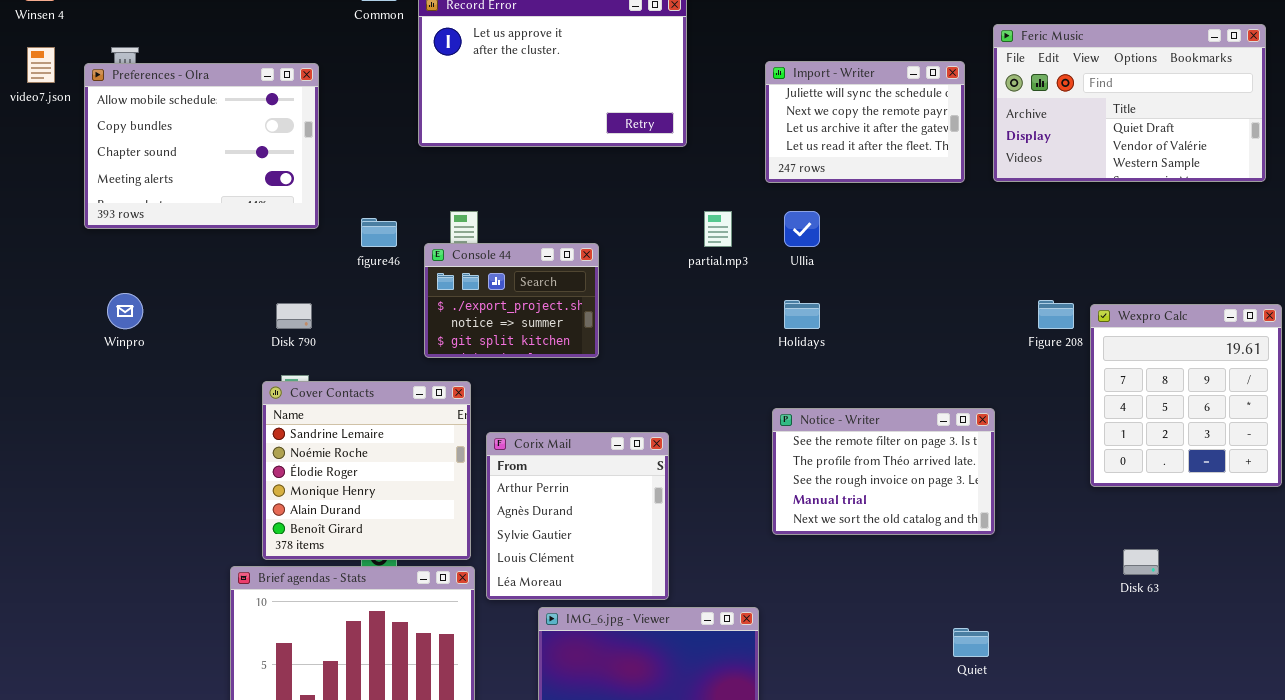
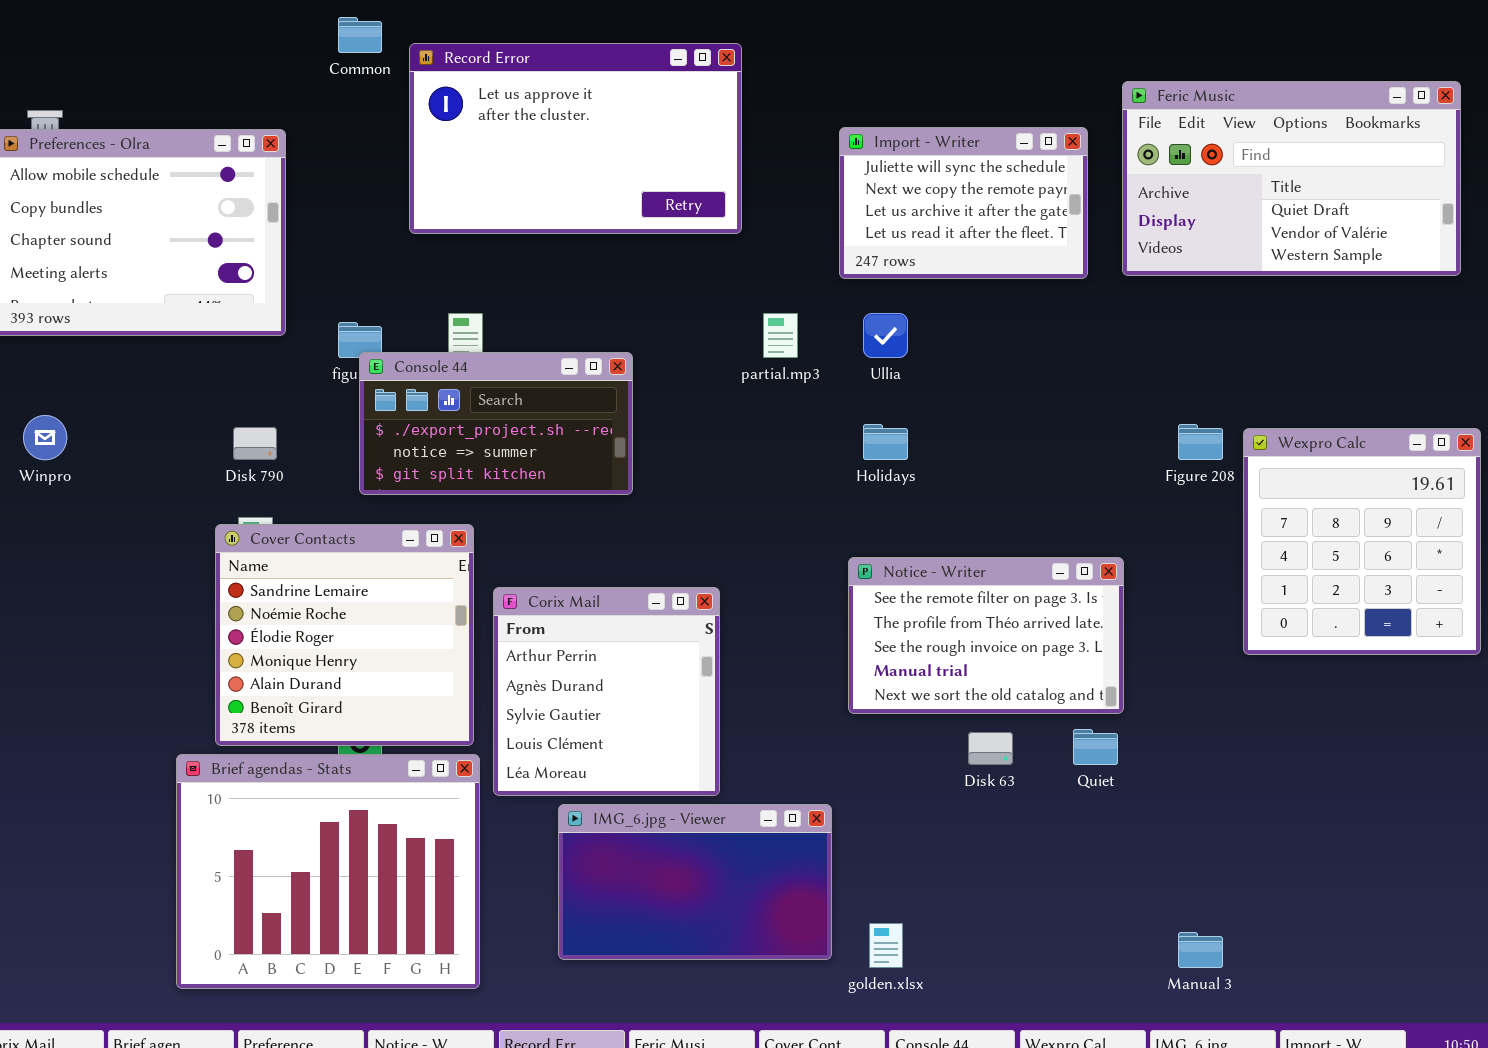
Console 44: [424,243,599,358] -> [359,352,633,495], resized
Disk 63: [1123,549,1159,575] -> [968,732,1013,765], moved
Quiet: [953,628,989,657] -> [1073,729,1118,765], moved

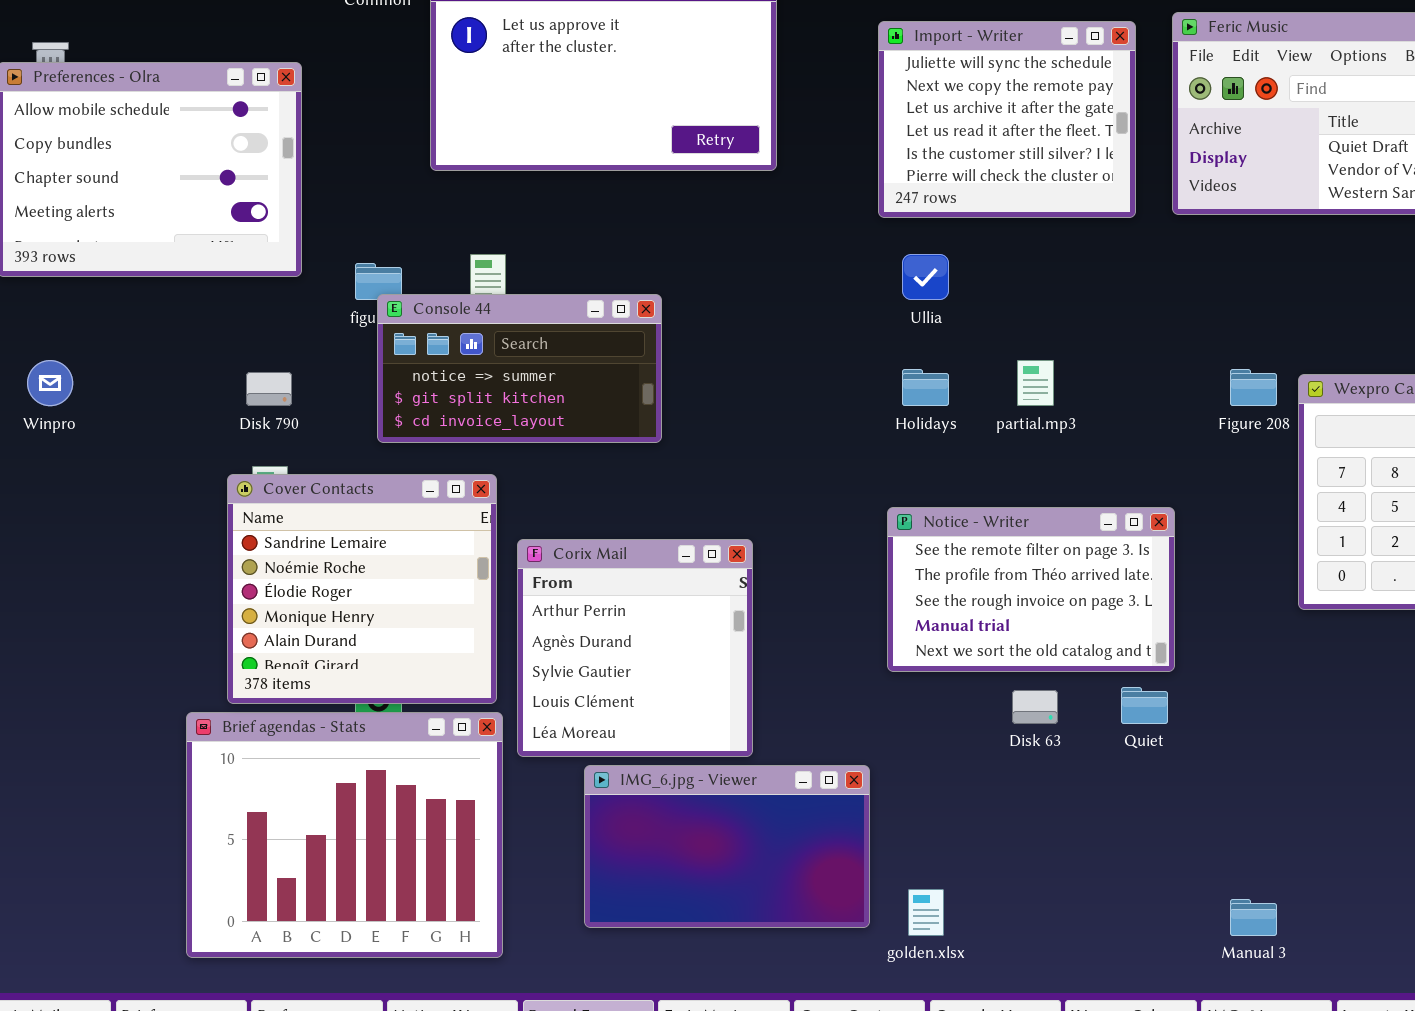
Import - Writer: [839,127,1088,279] -> [878,21,1136,218], resized
partial.mp3: [763,313,798,358] -> [1017,360,1054,406], moved
Console 44: [359,352,633,495] -> [377,294,662,443], scrolled down 1 row

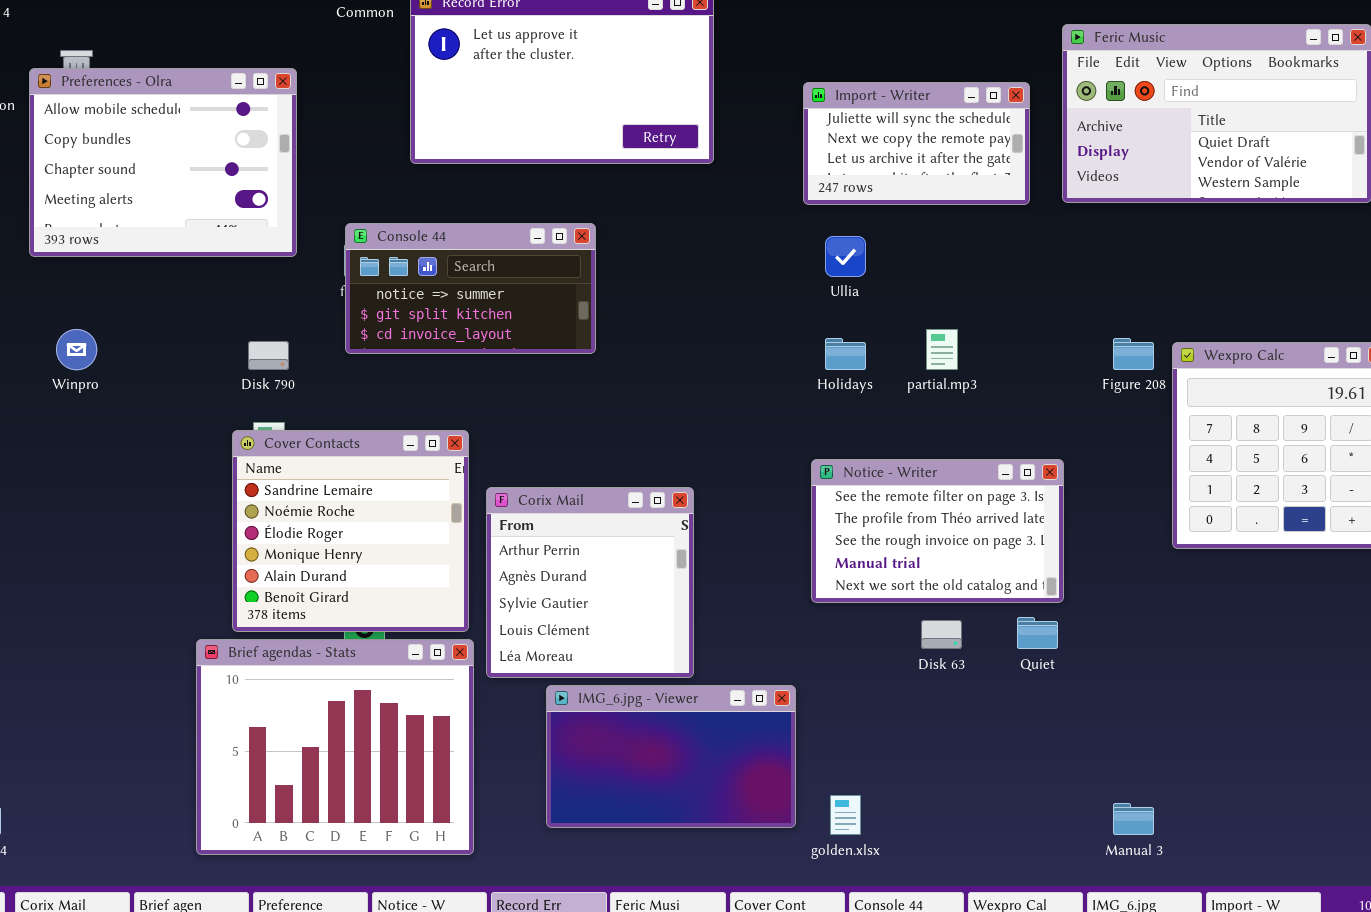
Import - Writer: [878,21,1136,218] -> [803,82,1030,205], resized
Console 44: [377,294,662,443] -> [345,223,596,354], moved

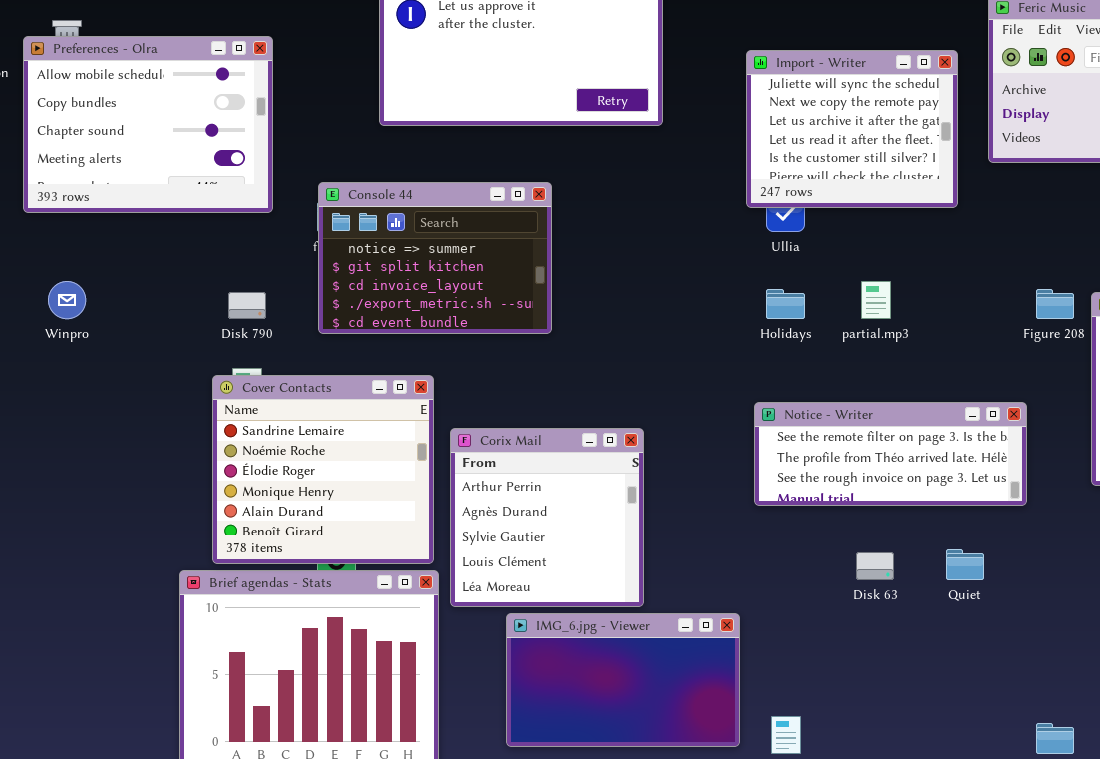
Import - Writer: [803,82,1030,205] -> [746,50,958,208], resized
Console 44: [345,223,596,354] -> [318,182,552,334], resized
Notice - Writer: [811,459,1064,603] -> [754,402,1027,506], resized

